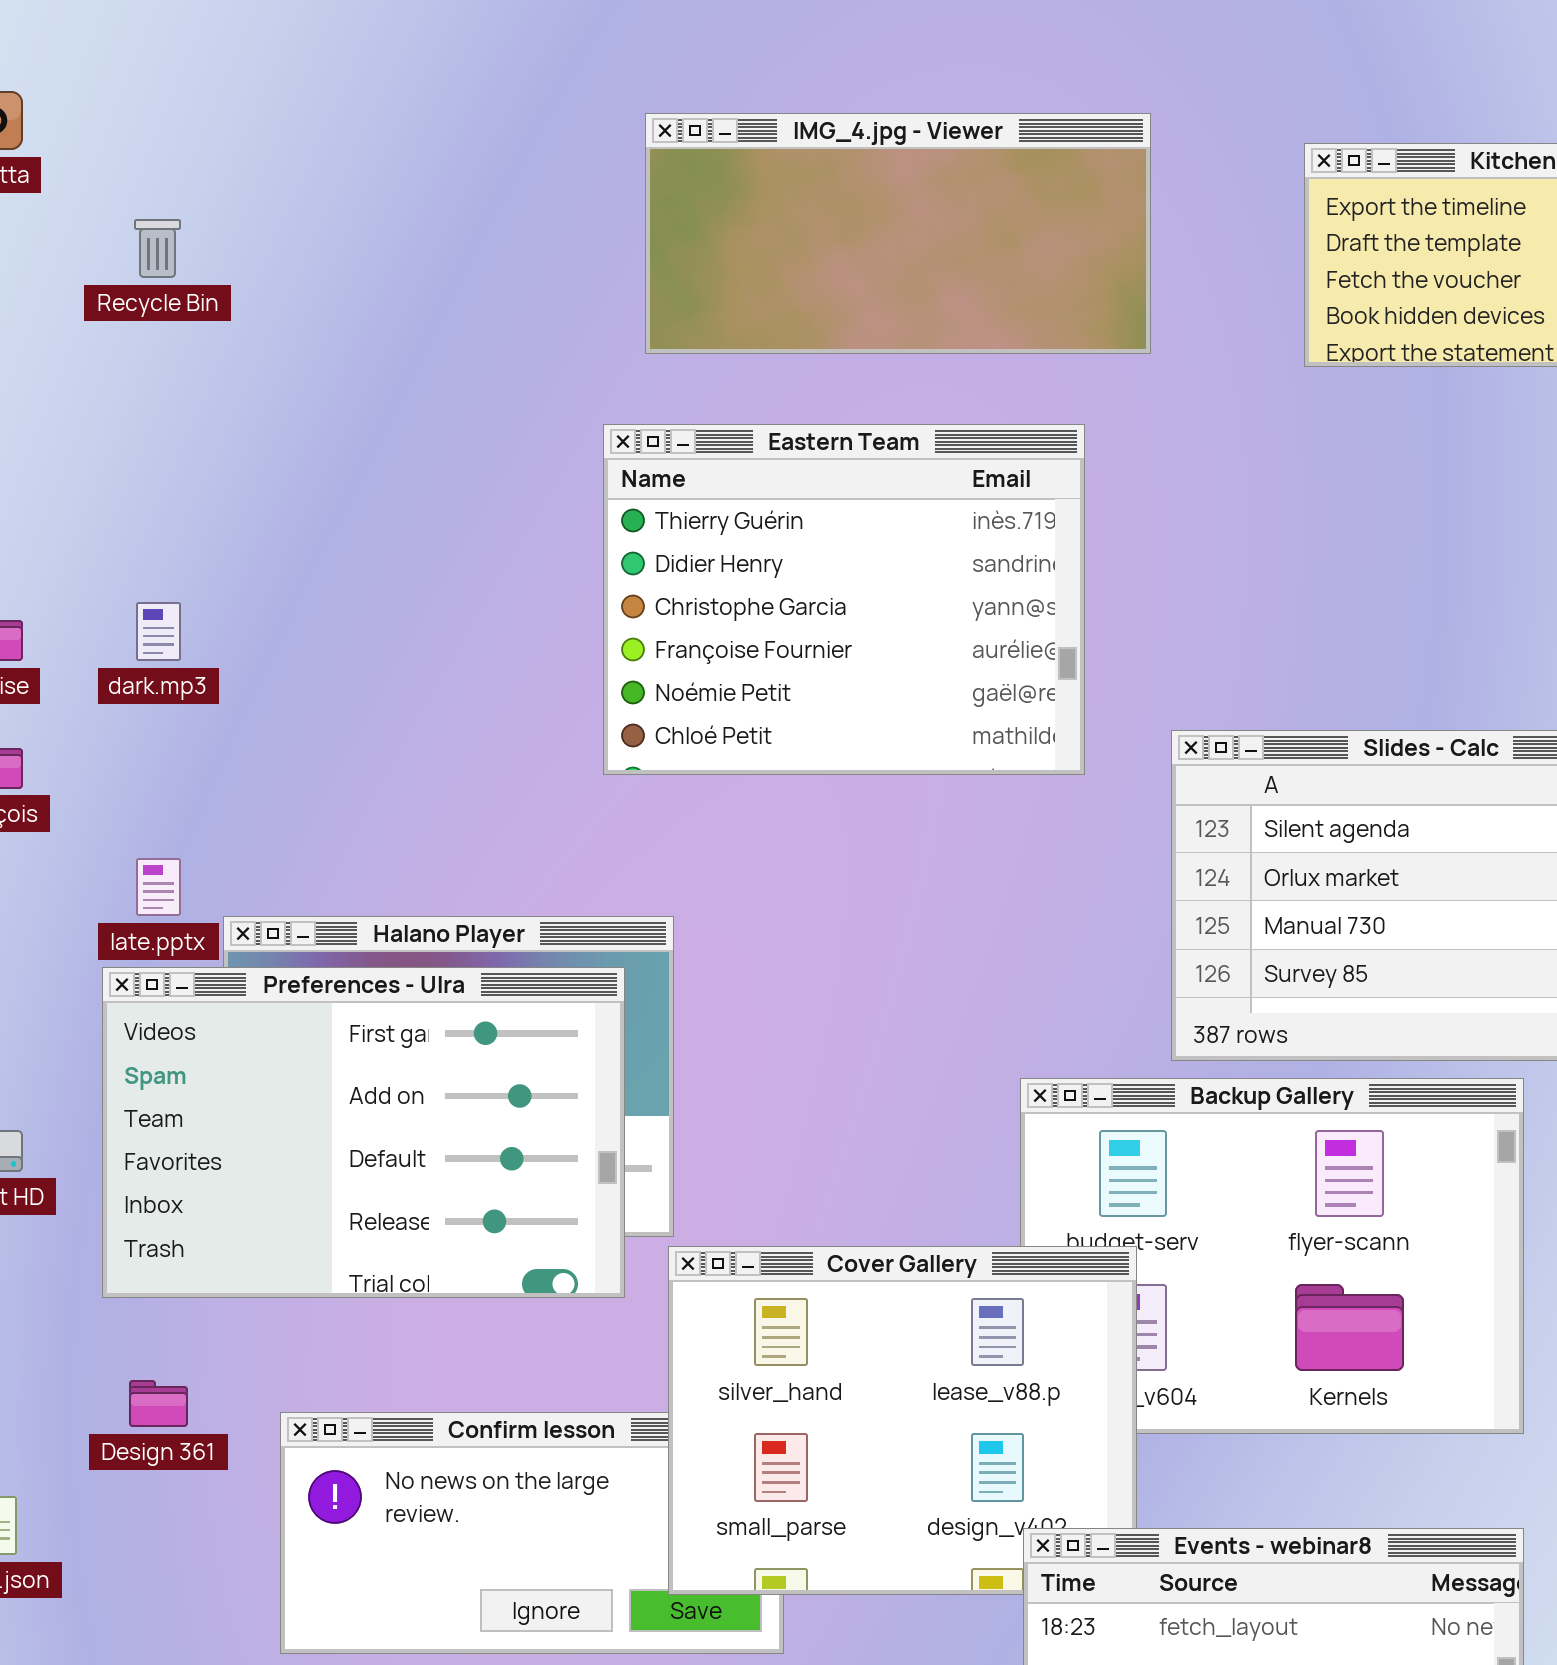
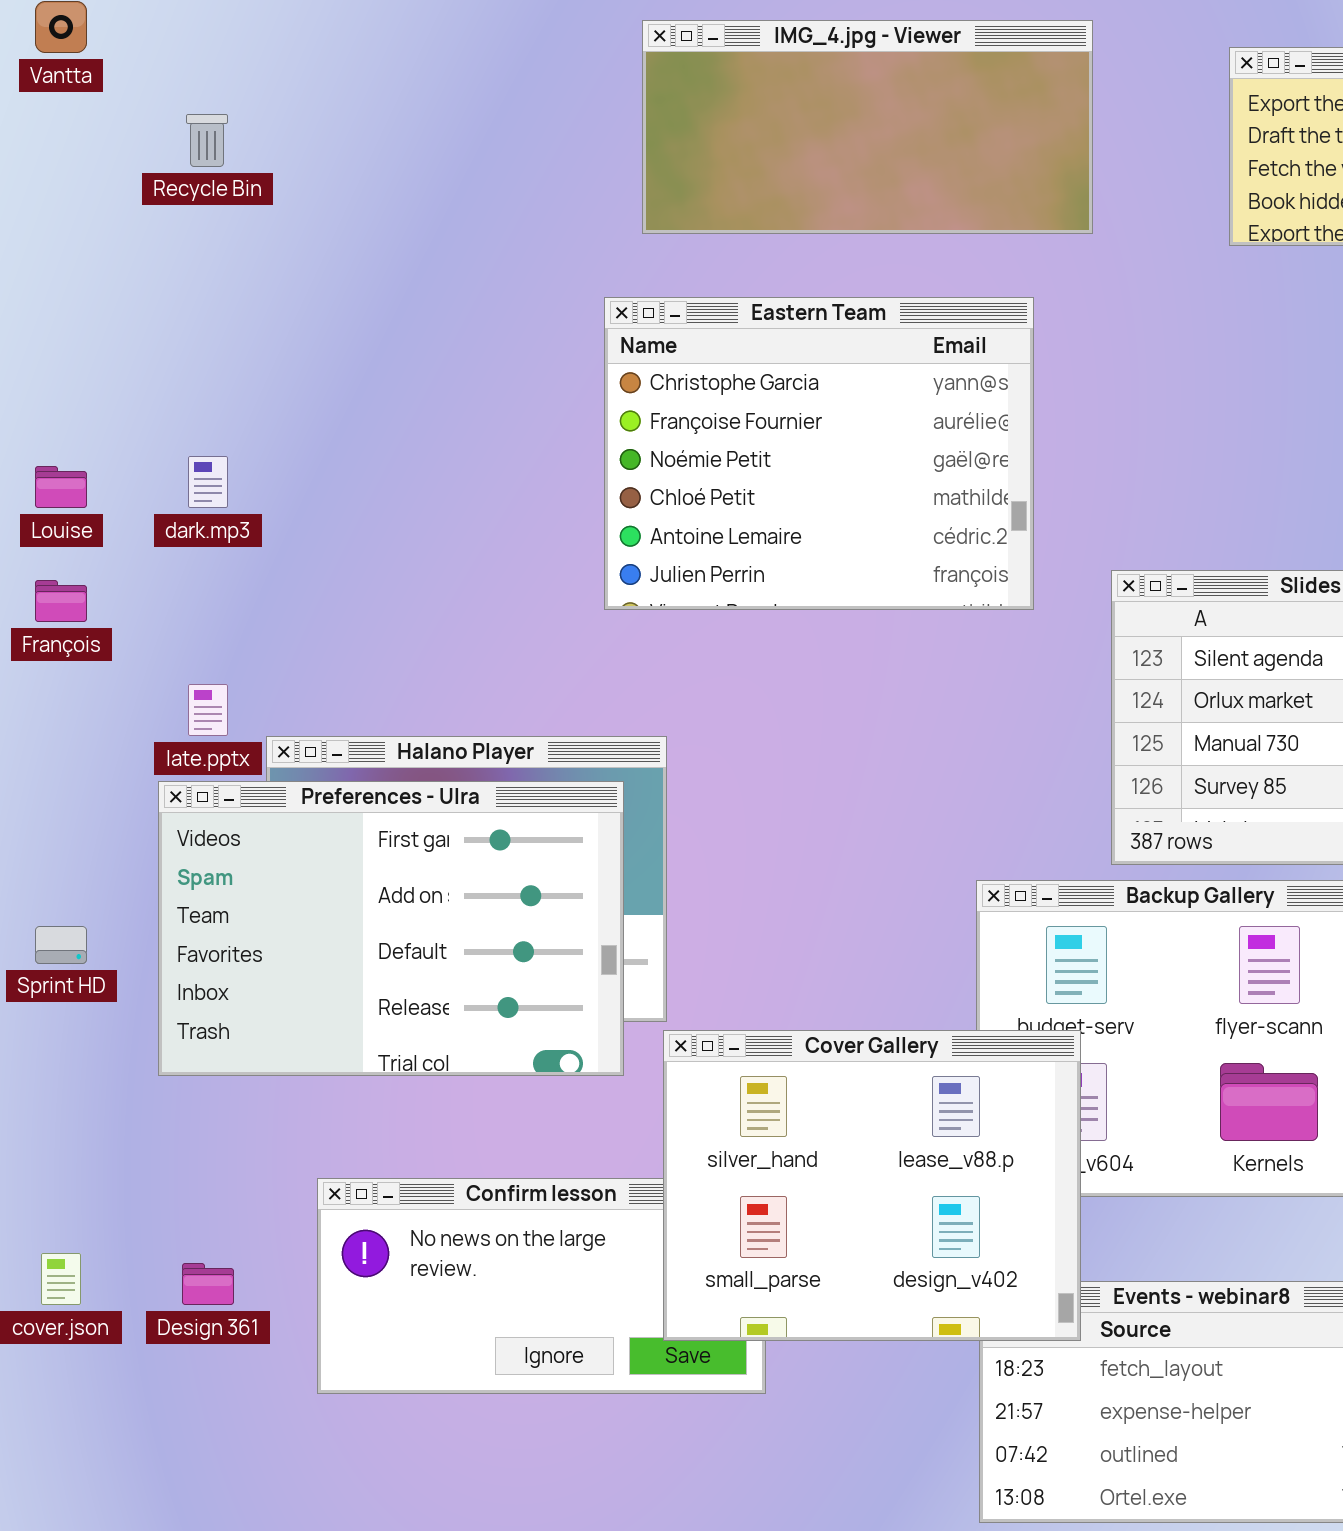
Eastern Team: [603,424,1085,775] -> [604,297,1034,610], scrolled down 2 rows
Cover Gallery: [668,1246,1137,1595] -> [663,1030,1081,1341], raised
Design 361: [129,1380,188,1427] -> [182,1263,234,1305], moved

